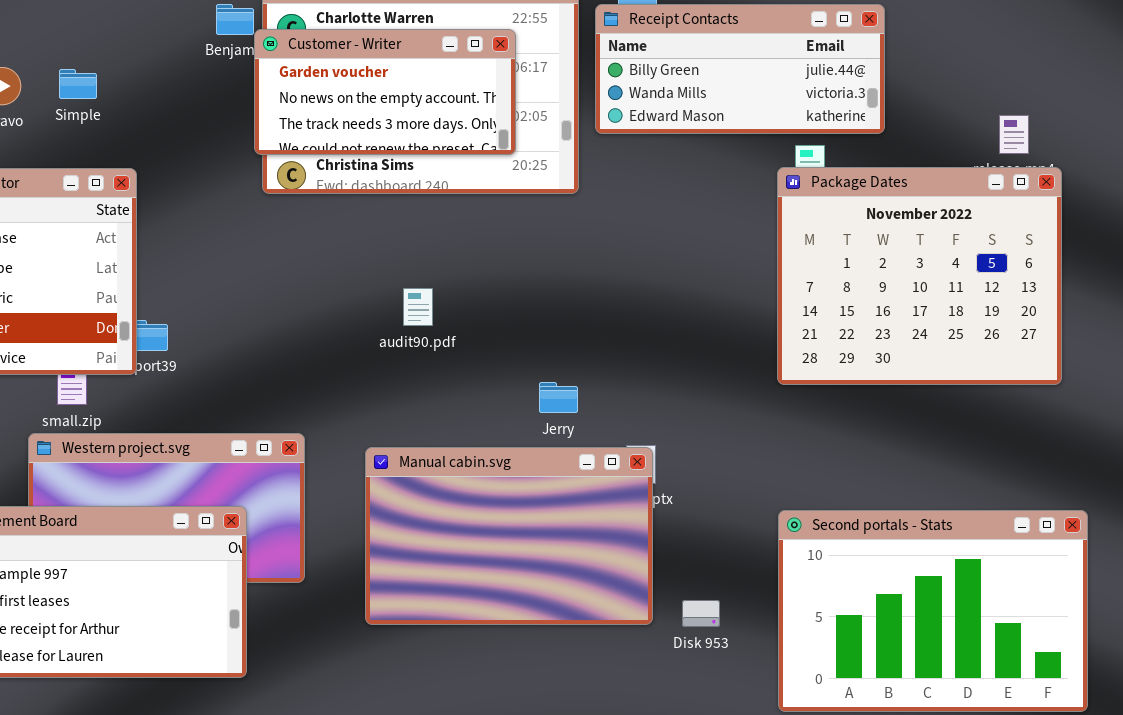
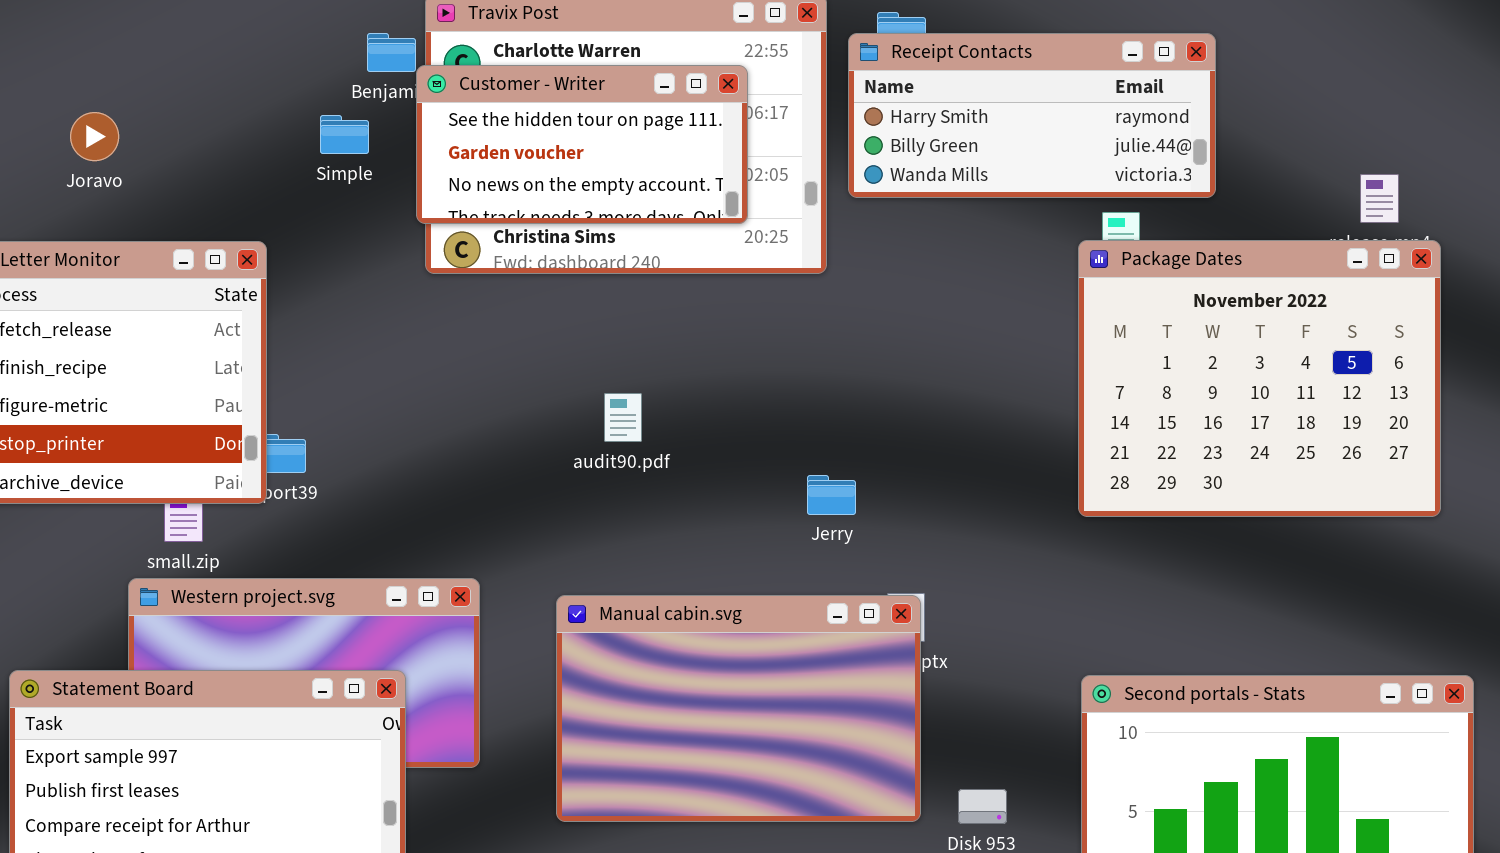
Receipt Contacts: [595,4,885,134] -> [848,33,1216,198], scrolled up 1 row
Customer - Writer: [254,29,516,155] -> [416,65,748,224], scrolled up 1 row
Simple: [59,69,97,99] -> [320,115,369,154], moved
Jerry: [539,382,578,413] -> [807,475,856,515], moved

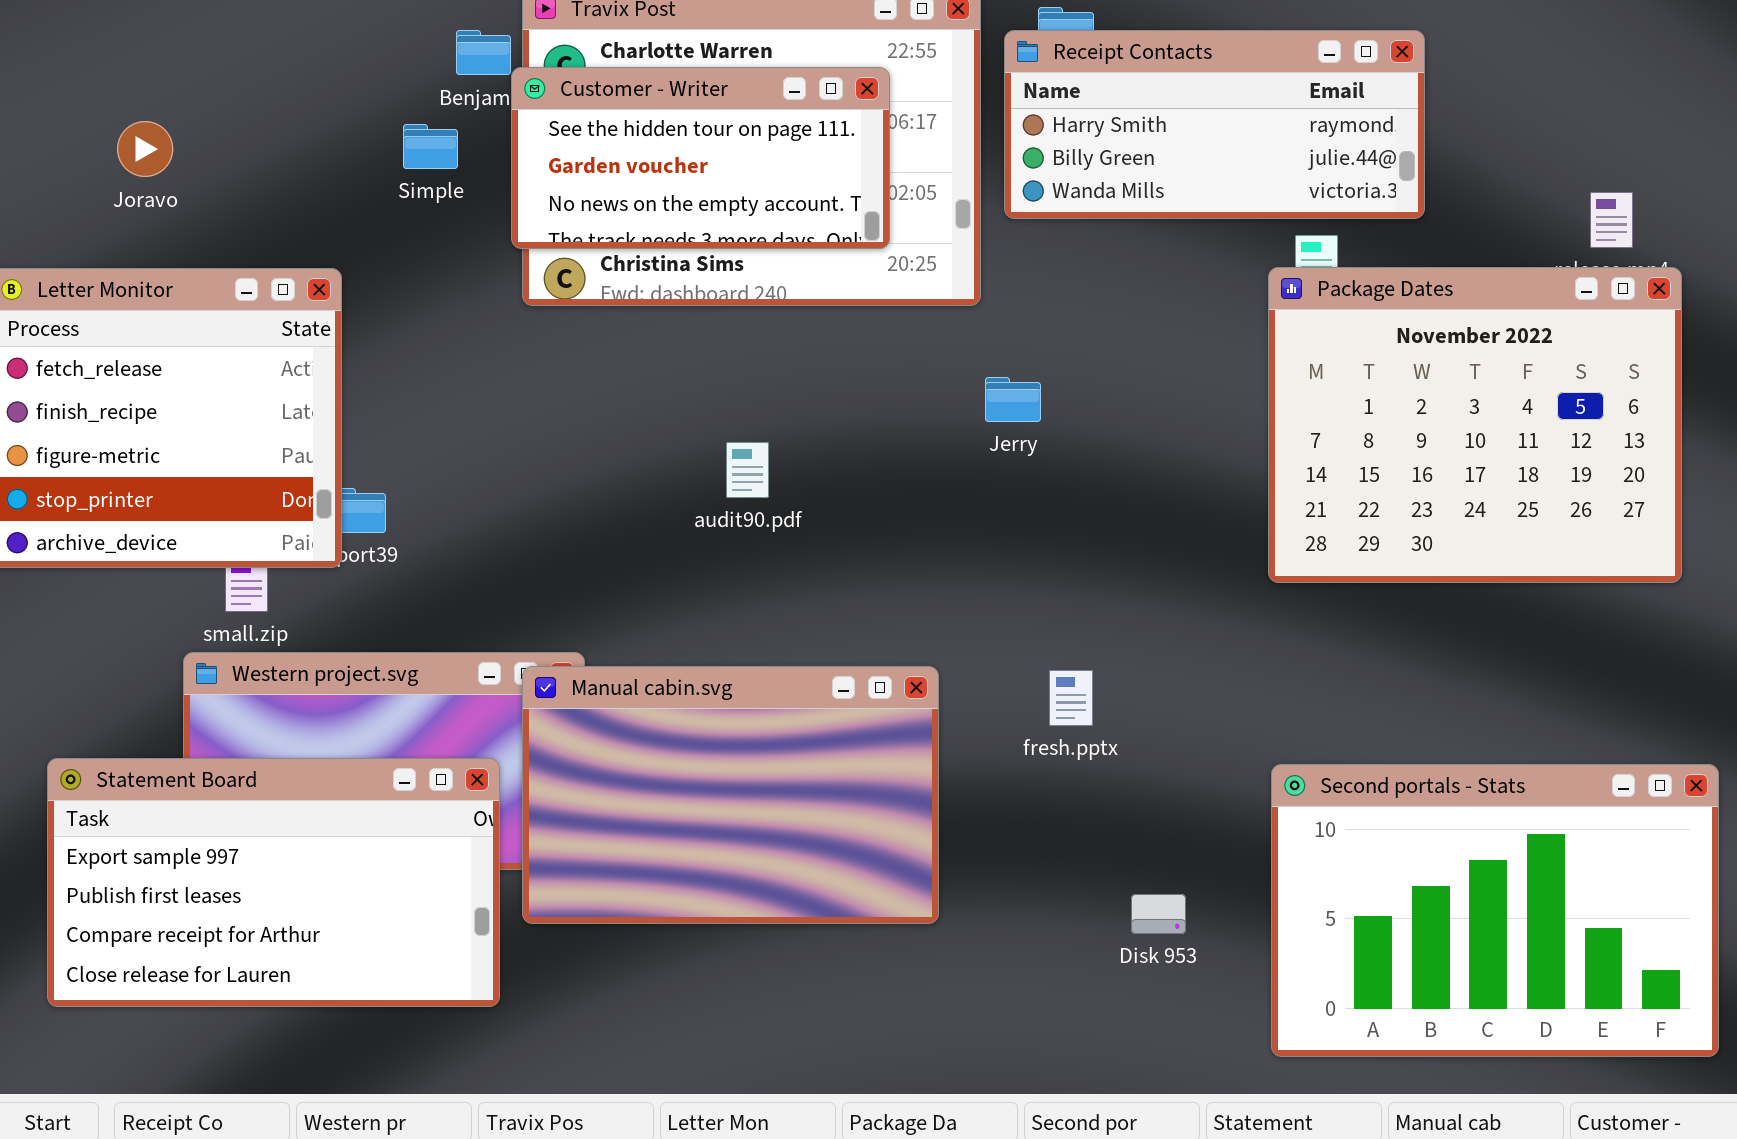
Jerry: [807,475,856,515] -> [985,377,1041,422], moved
Manual cabin.svg: [556,595,921,822] -> [522,666,939,924], moved

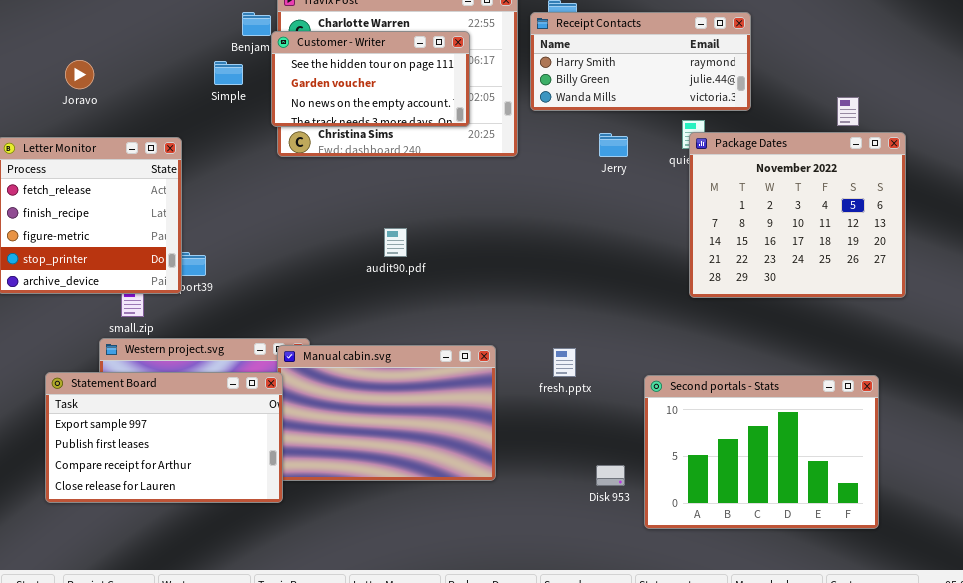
Package Dates: [1268,267,1682,583] -> [689,132,906,298], moved
Jerry: [985,377,1041,422] -> [599,133,628,157], moved
Statement Board: [47,758,500,1007] -> [45,372,283,503], moved
Second portals - Stats: [1271,764,1719,1057] -> [644,375,879,529], moved

